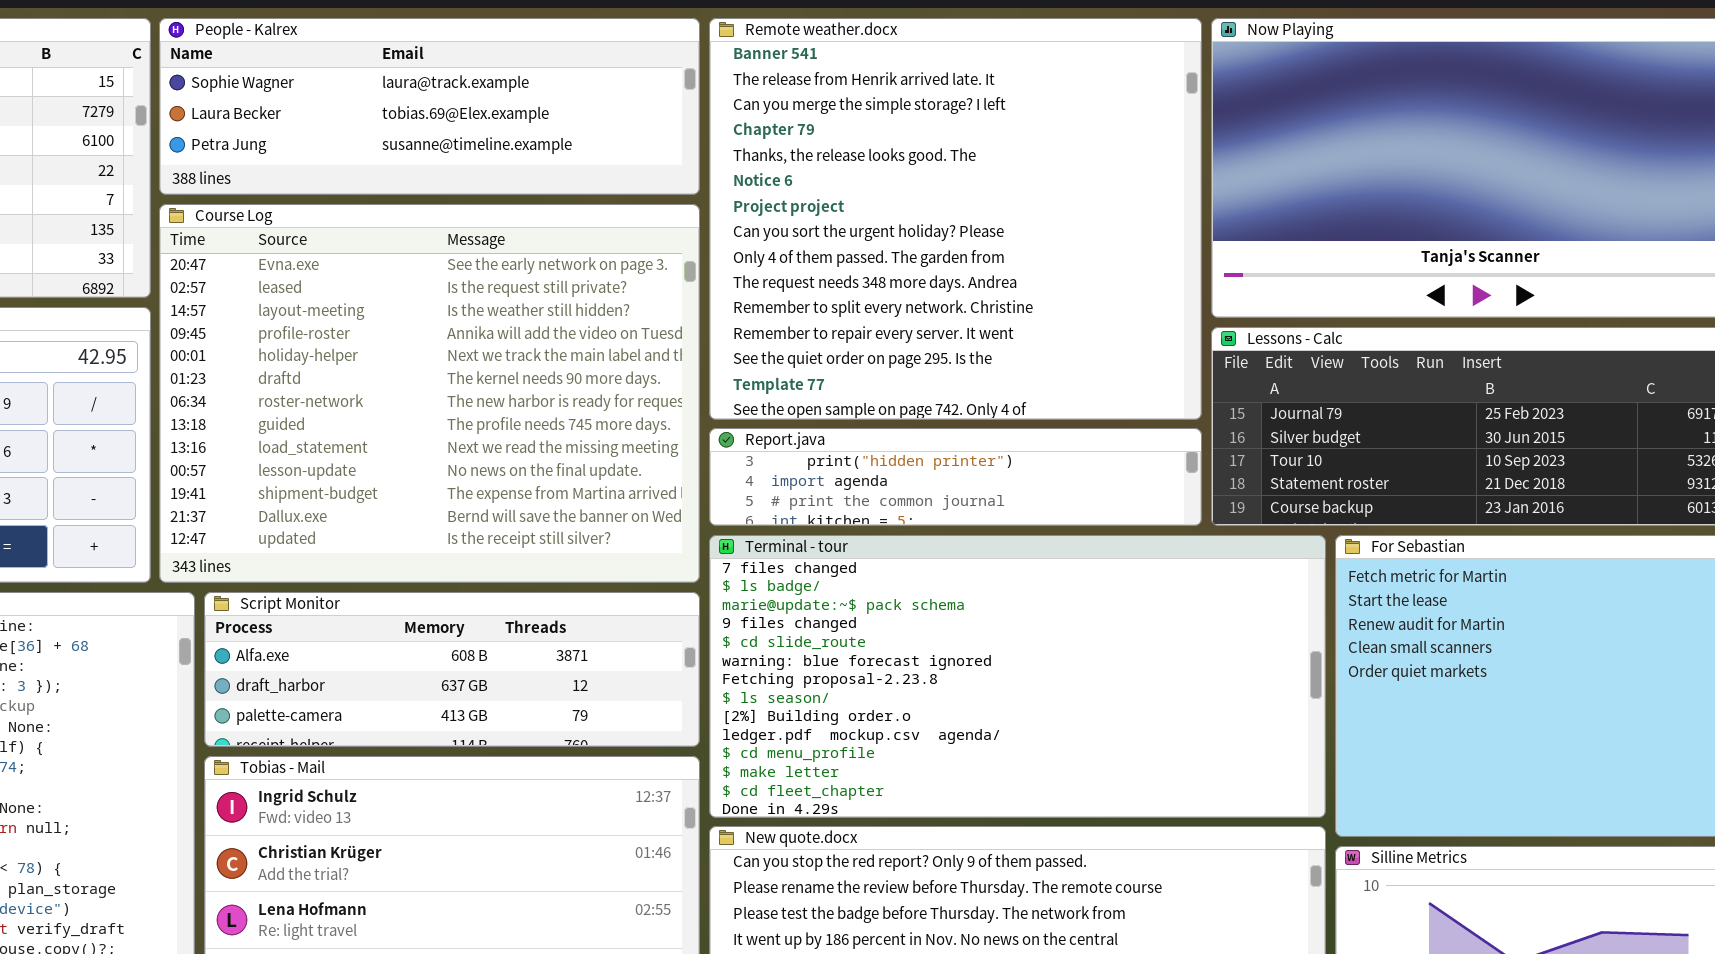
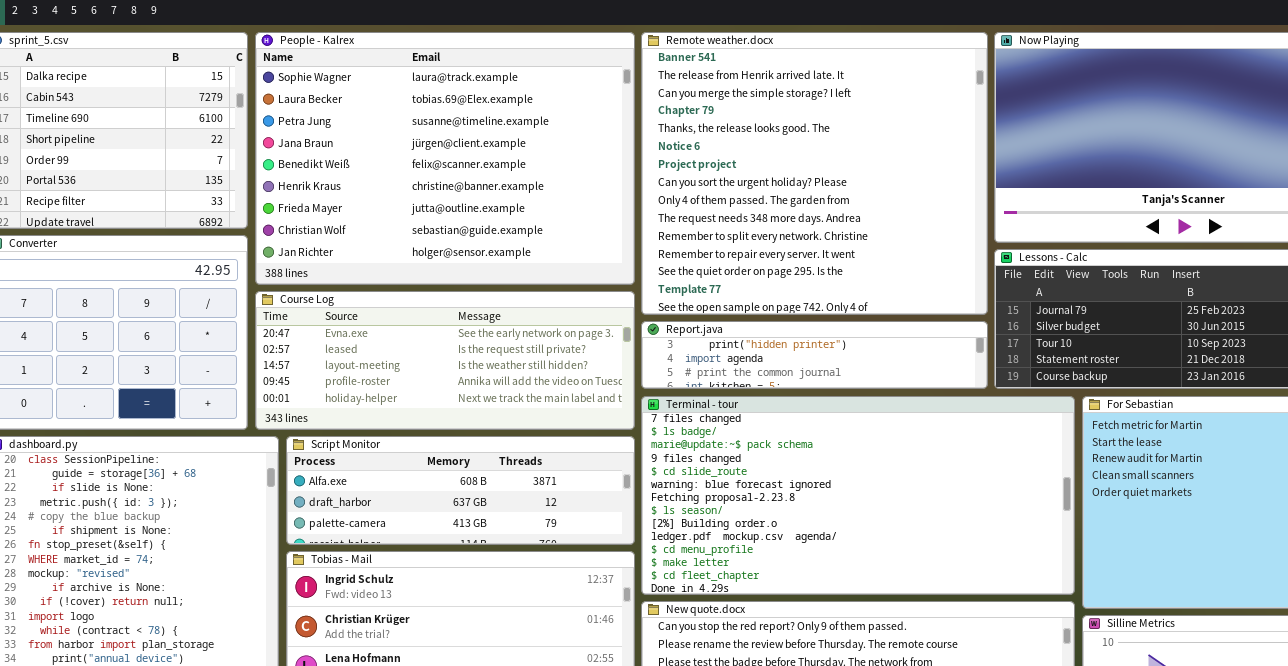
People - Kalrex: [159,18,700,195] -> [255,32,635,285], resized
Course Log: [159,204,700,583] -> [255,291,635,430], resized

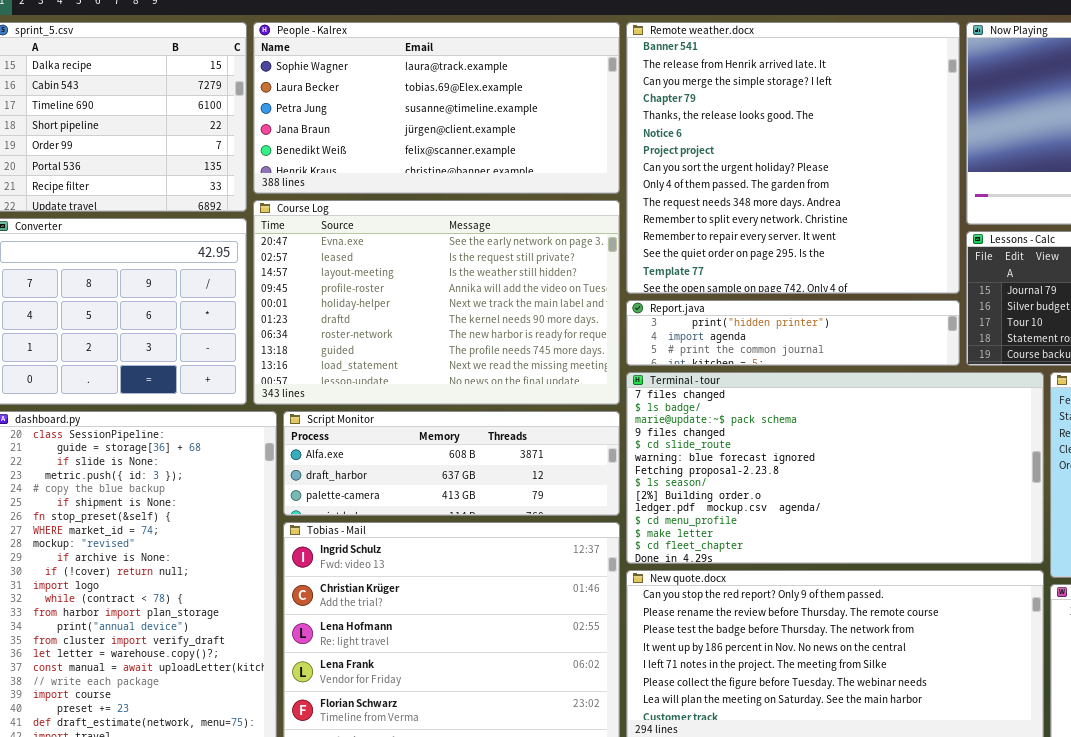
People - Kalrex: [255,32,635,285] -> [253,22,620,194], resized
Course Log: [255,291,635,430] -> [253,200,620,405], resized

